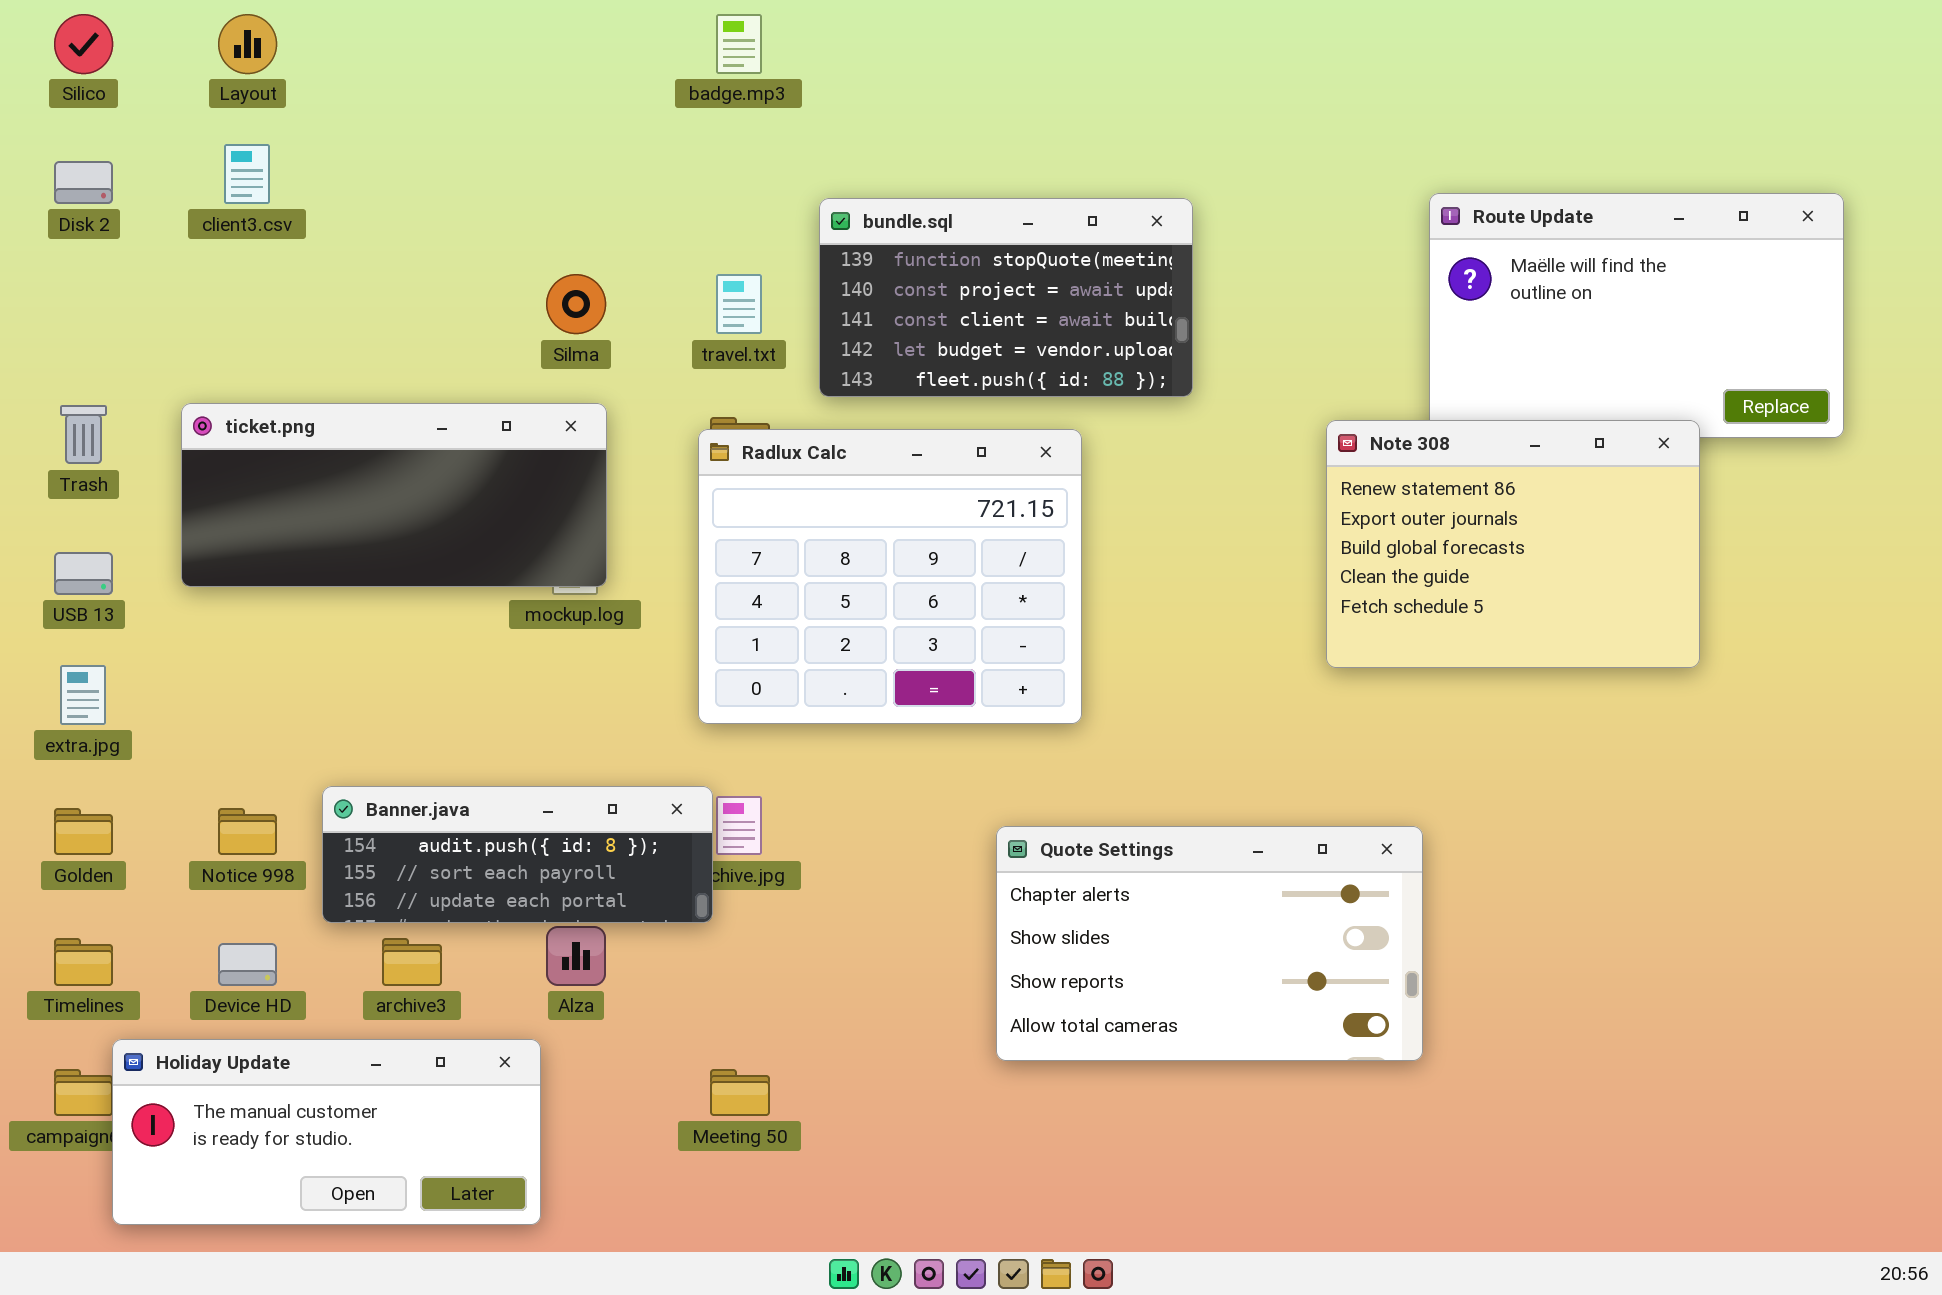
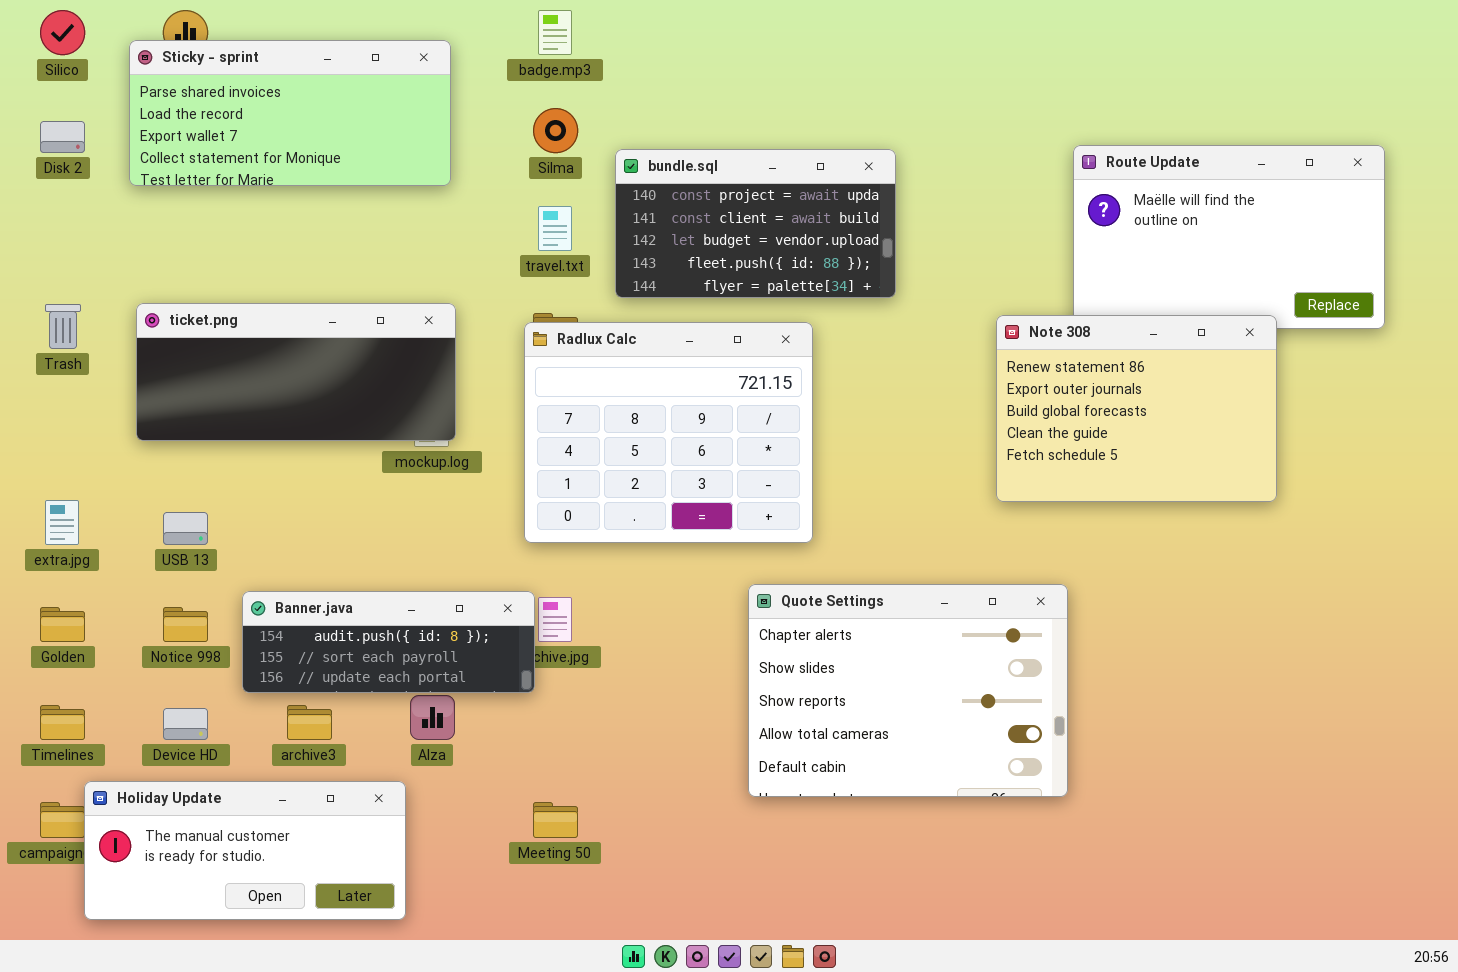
Sticky - sprint: none -> [129,40,451,186], opened
bundle.sql: [819,198,1193,397] -> [615,149,896,298], scrolled down 1 row
Silma: [546,274,606,334] -> [533,108,578,153], moved
USB 13: [54,552,113,595] -> [163,512,208,545], moved
Quote Settings: [996,826,1423,1061] -> [748,584,1068,797], resized

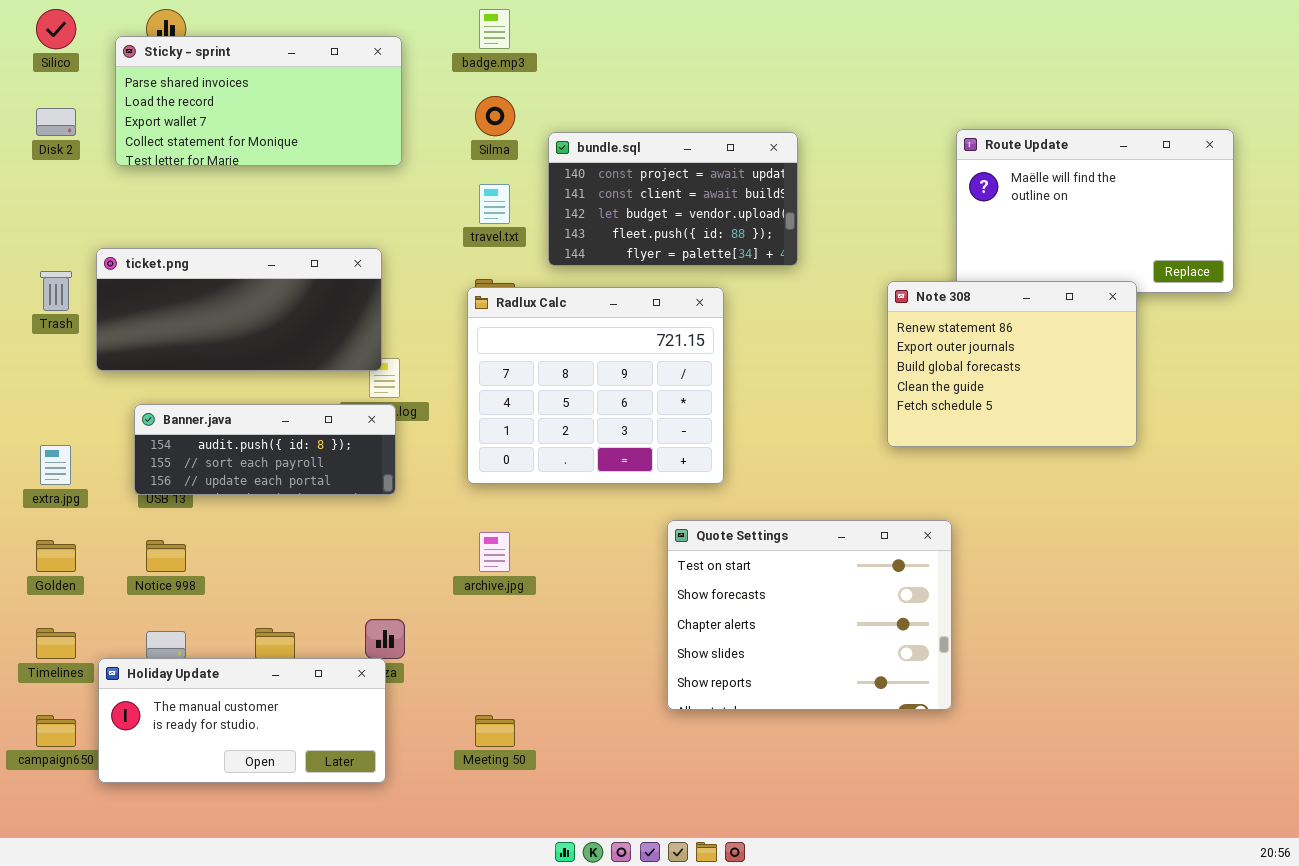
ticket.png: [136,303,456,441] -> [96,248,382,371], moved
Quote Settings: [748,584,1068,797] -> [667,520,952,710], scrolled up 2 rows
Banner.java: [242,591,535,693] -> [134,404,396,495], moved
Holiday Update: [84,781,406,920] -> [98,658,386,783], moved

